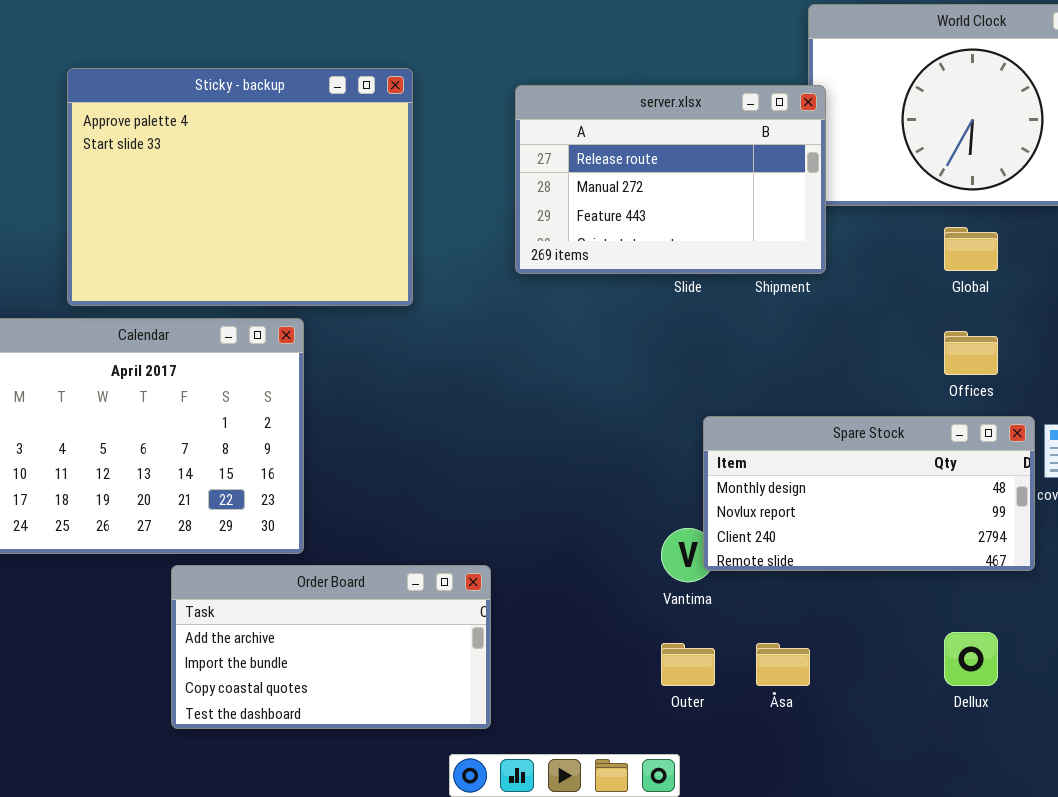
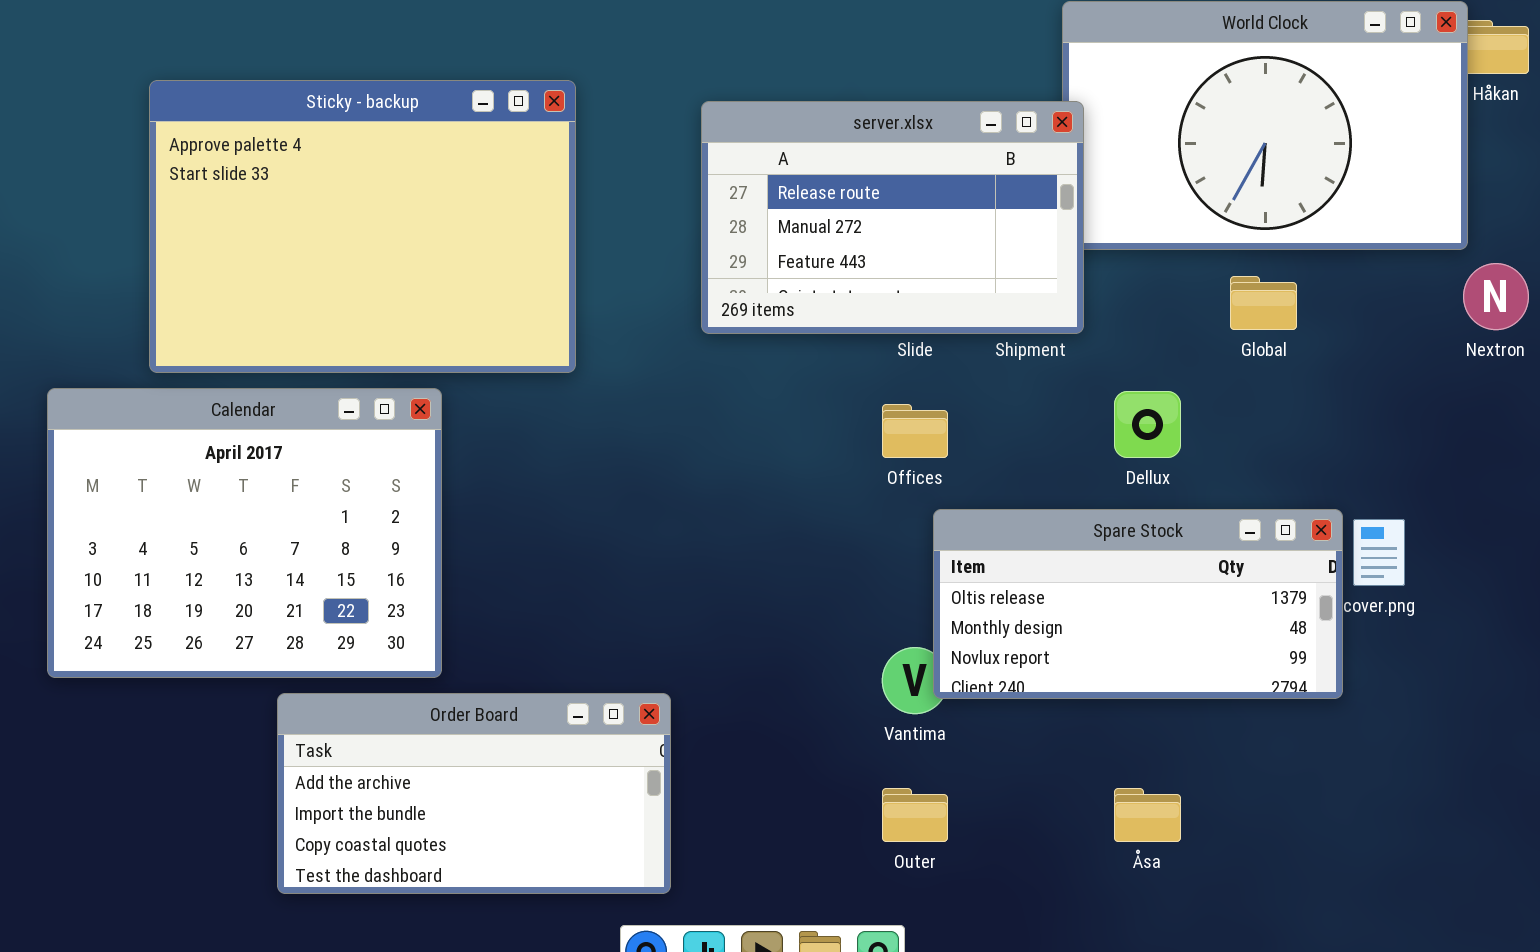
Offices: [944,331,998,375] -> [882,404,948,458], moved
Spare Stock: [703,416,1035,571] -> [933,509,1343,699], scrolled up 1 row
Dellux: [944,632,998,686] -> [1114,391,1181,458], moved
Åsa: [756,643,810,686] -> [1114,788,1181,842], moved

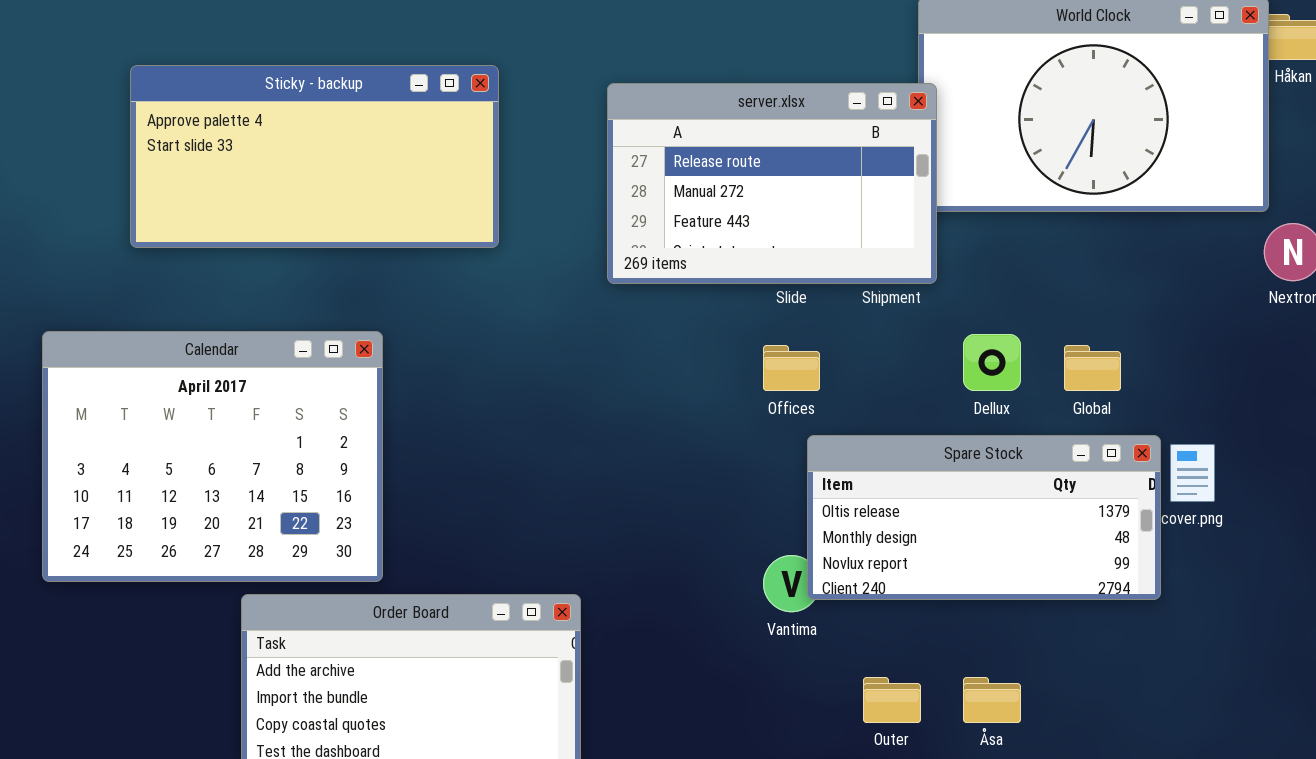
Sticky - backup: [149,80,576,373] -> [130,65,499,248], resized
Global: [1230,276,1297,330] -> [1064,345,1121,391], moved
Outer: [882,788,948,842] -> [863,677,921,723], moved

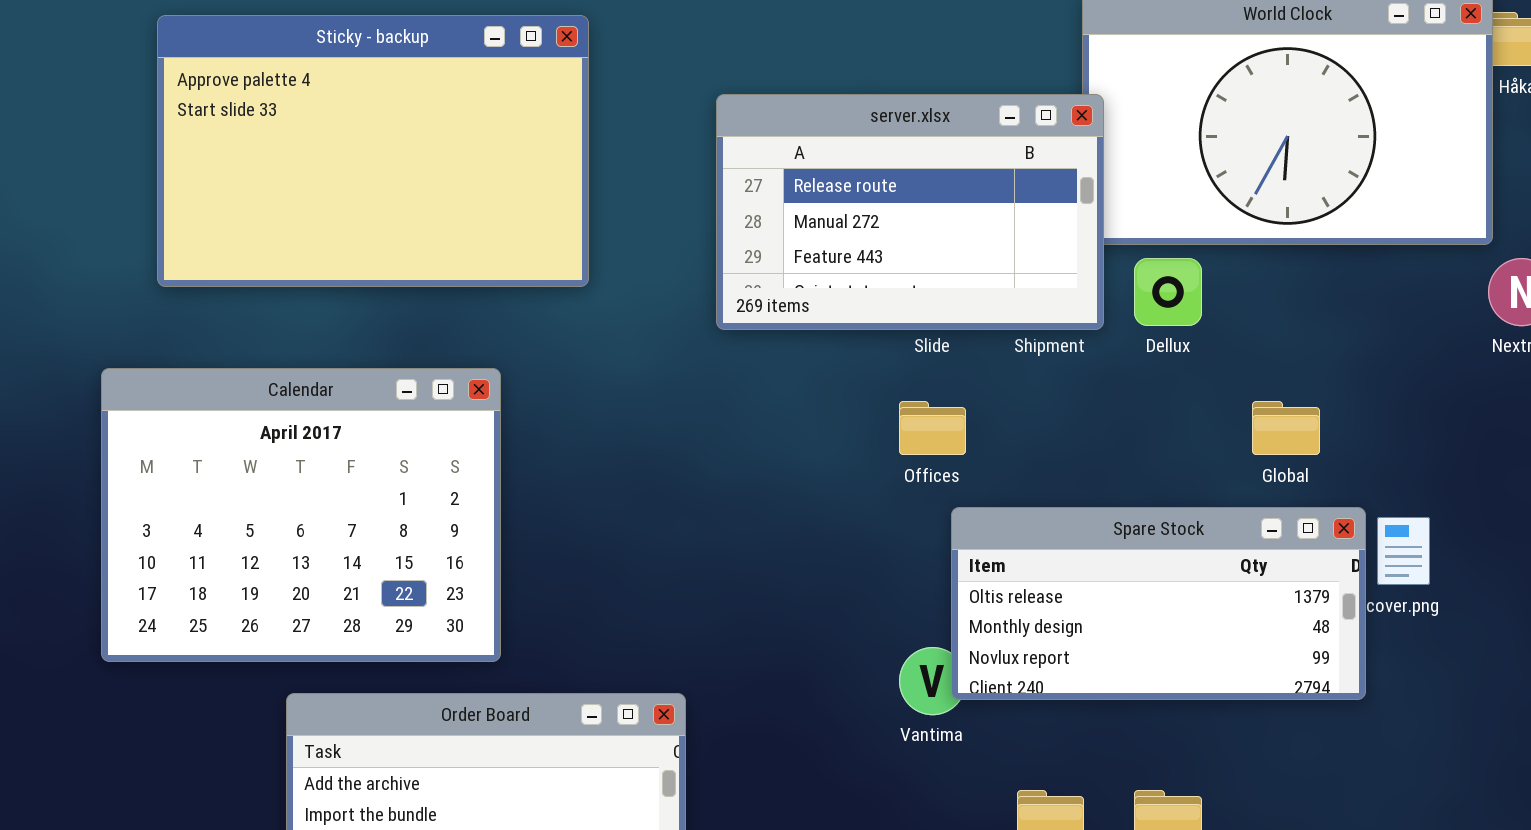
Sticky - backup: [130,65,499,248] -> [157,15,589,287], resized
Calendar: [42,331,383,582] -> [101,368,501,662], moved
Dellux: [963,334,1021,391] -> [1134,258,1202,326], moved

